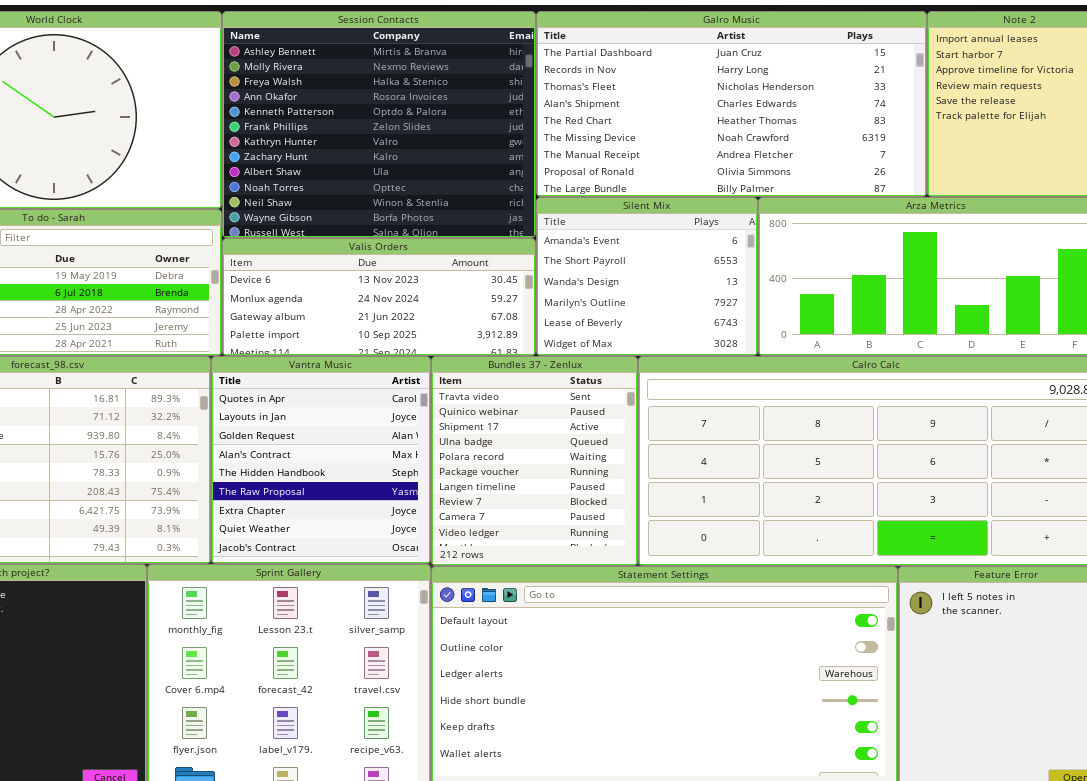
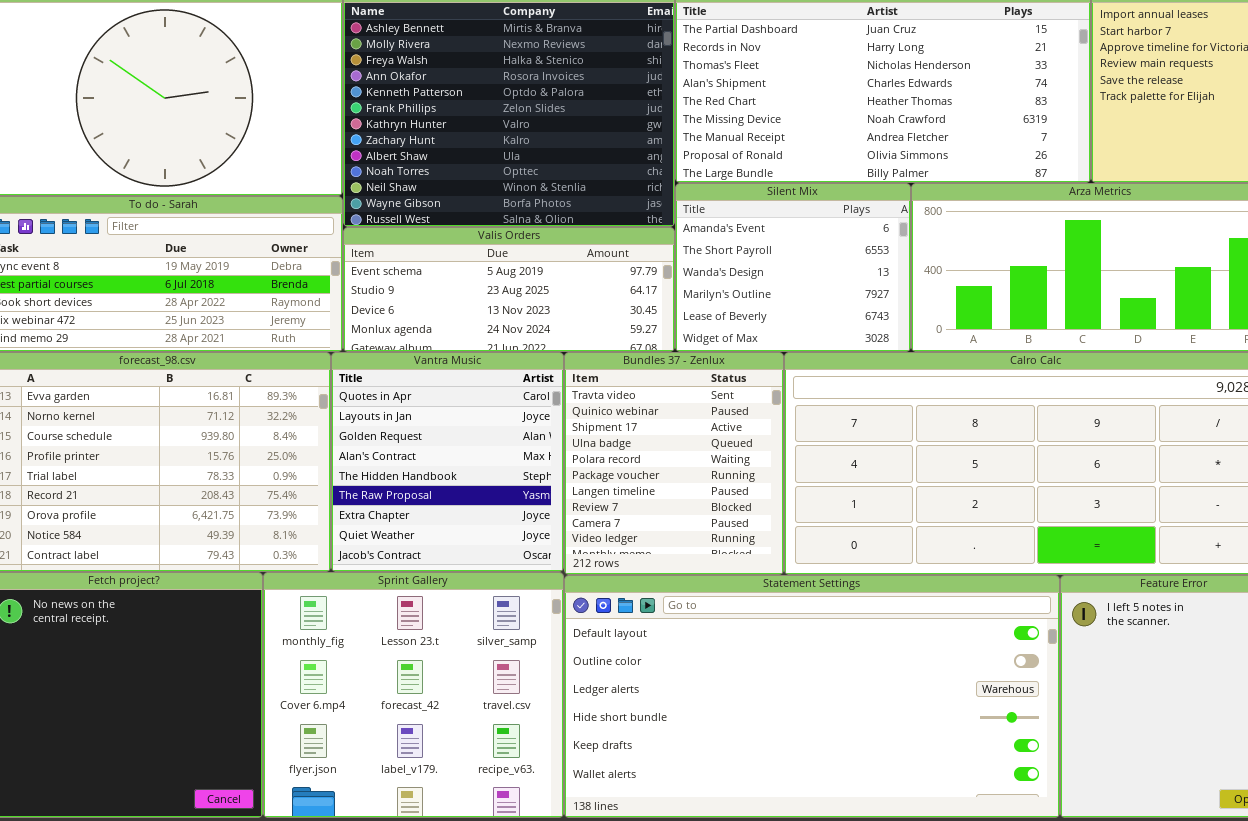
Valis Orders: [222,238,536,356] -> [343,227,675,352], scrolled up 2 rows

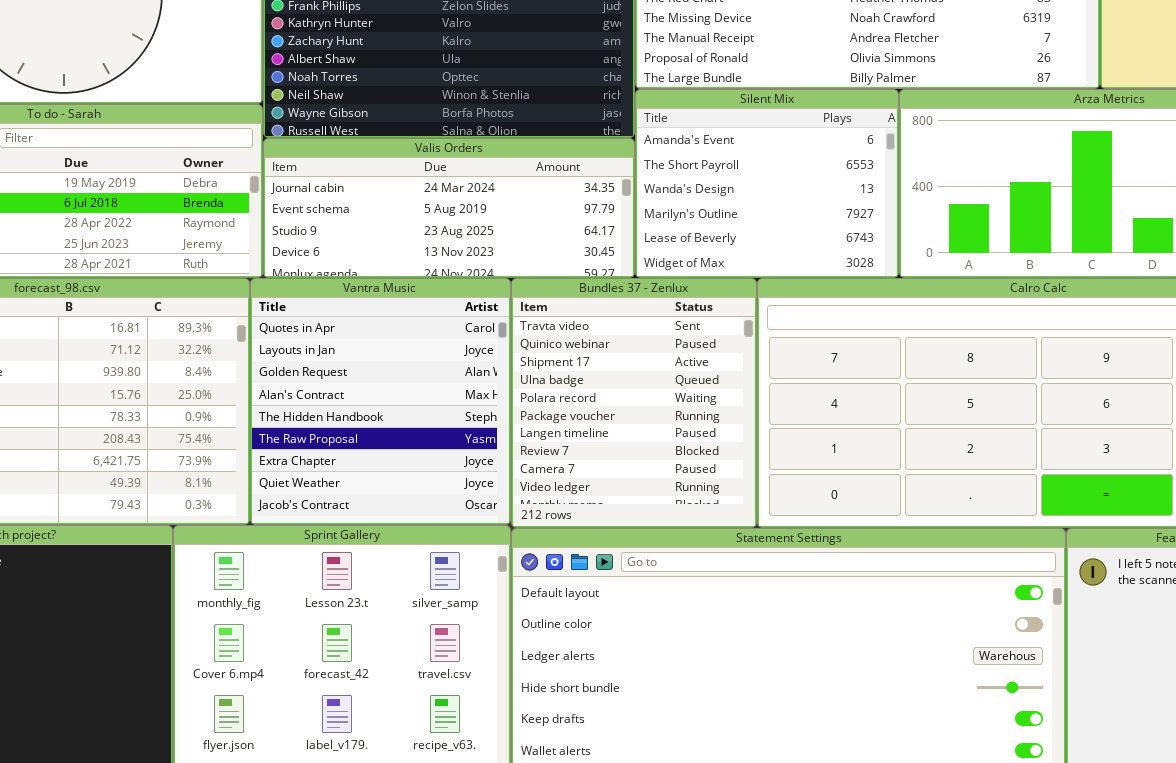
Valis Orders: [343,227,675,352] -> [263,138,635,278], scrolled up 1 row

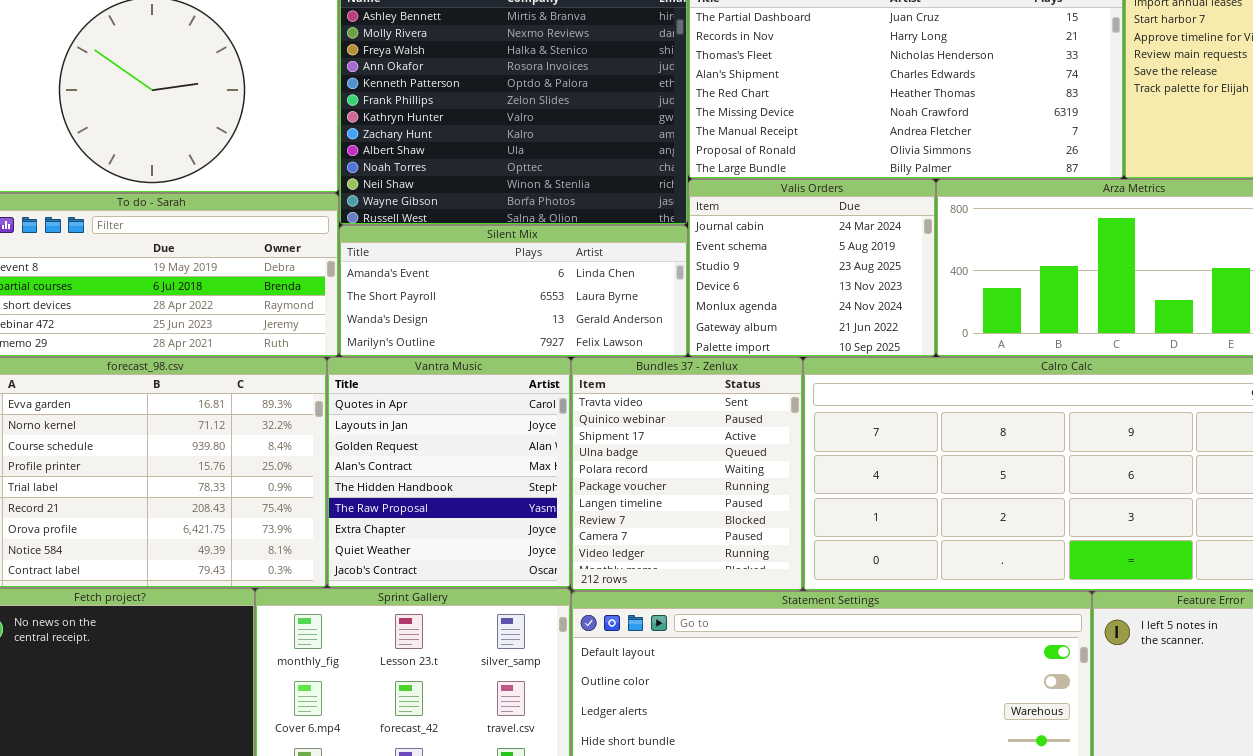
Silent Mix: [635,89,899,278] -> [339,225,688,357], moved, resized
Valis Orders: [263,138,635,278] -> [688,179,936,357], moved, resized

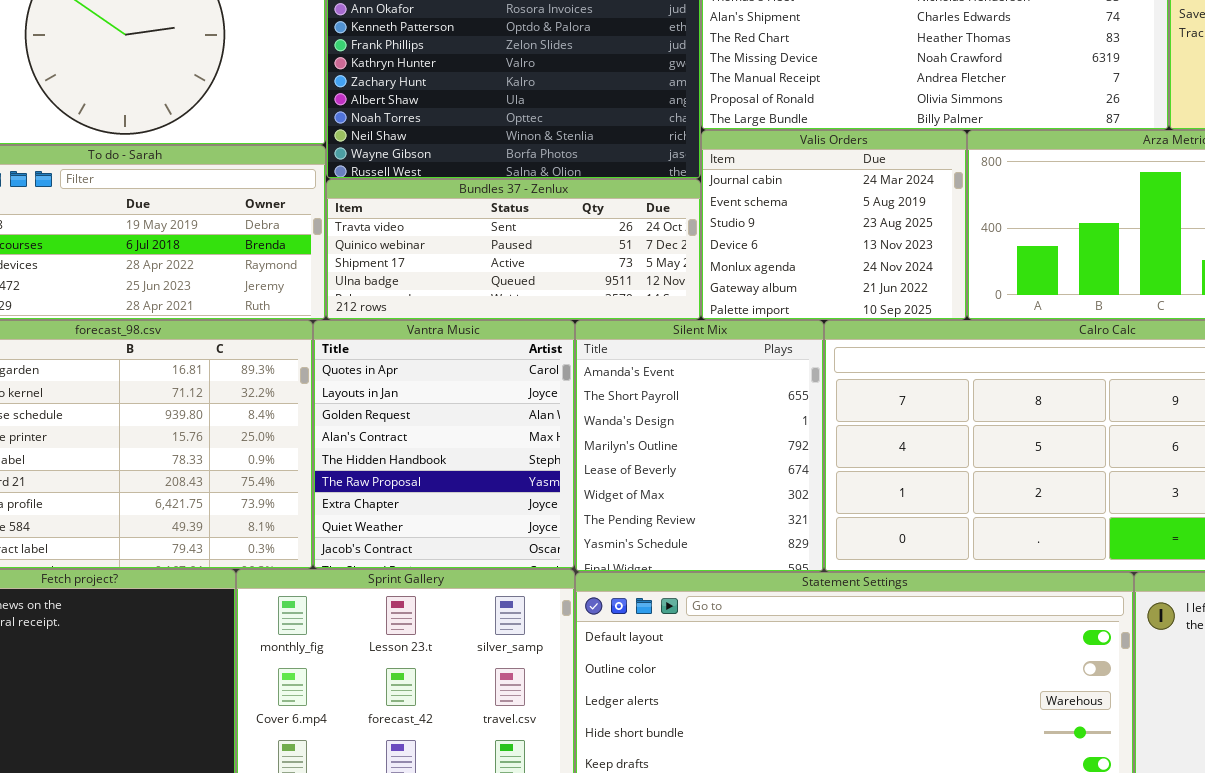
Silent Mix: [339,225,688,357] -> [575,320,824,572], moved, resized
Bundles 37 - Zenlux: [571,357,803,591] -> [326,179,701,320], moved, resized

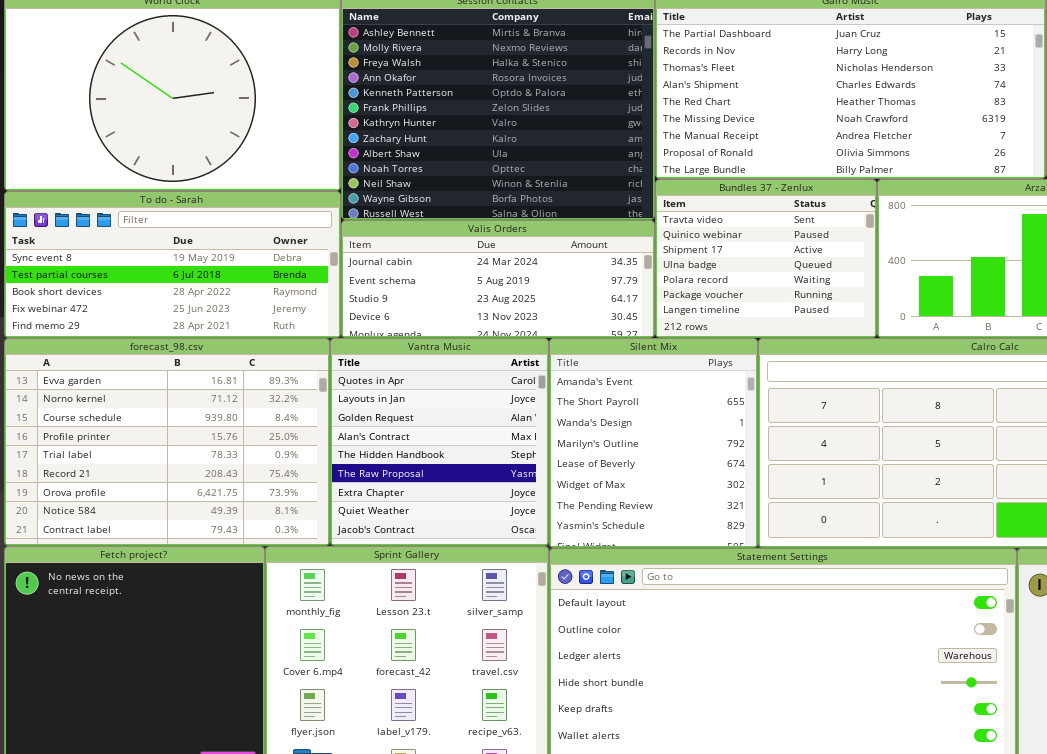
Valis Orders: [701,130,967,320] -> [341,220,655,338], moved, resized
Bundles 37 - Zenlux: [326,179,701,320] -> [655,179,877,338], moved, resized

